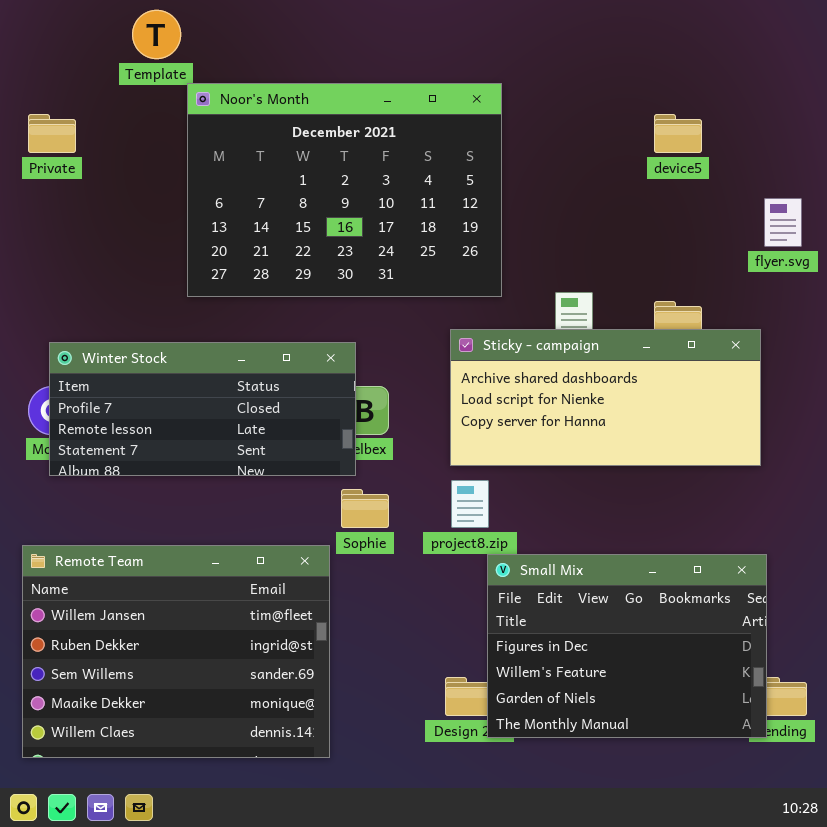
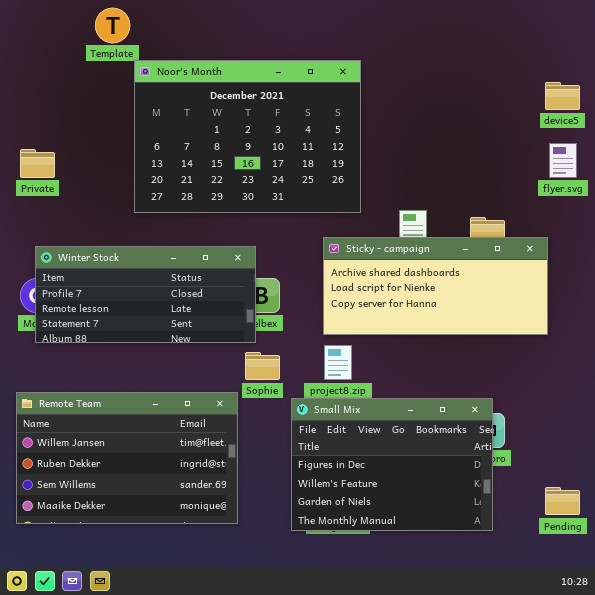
Private: [28,114,76,153] -> [20,149,55,178], moved
device5: [654,114,702,153] -> [545,82,580,110], moved
Remote Team: [22,545,330,758] -> [16,392,238,524], resized
Small Mix: [487,554,767,738] -> [291,398,493,531], moved

